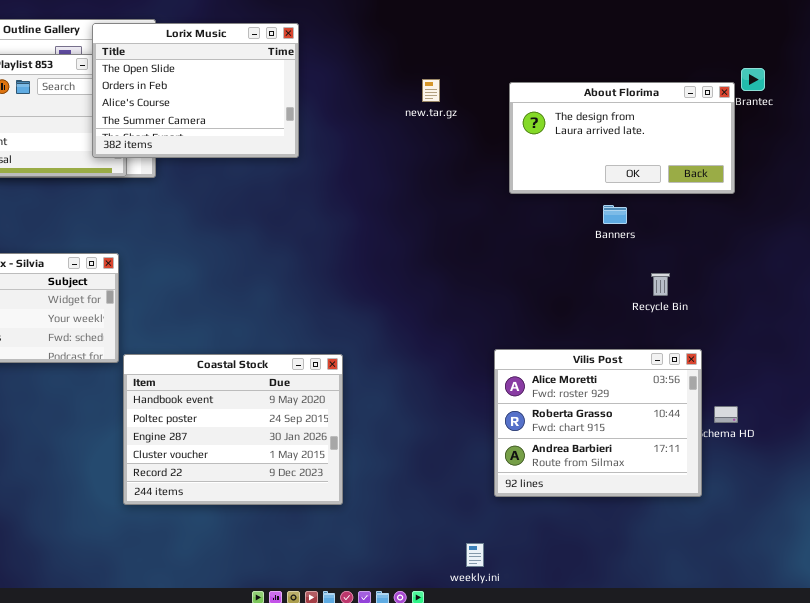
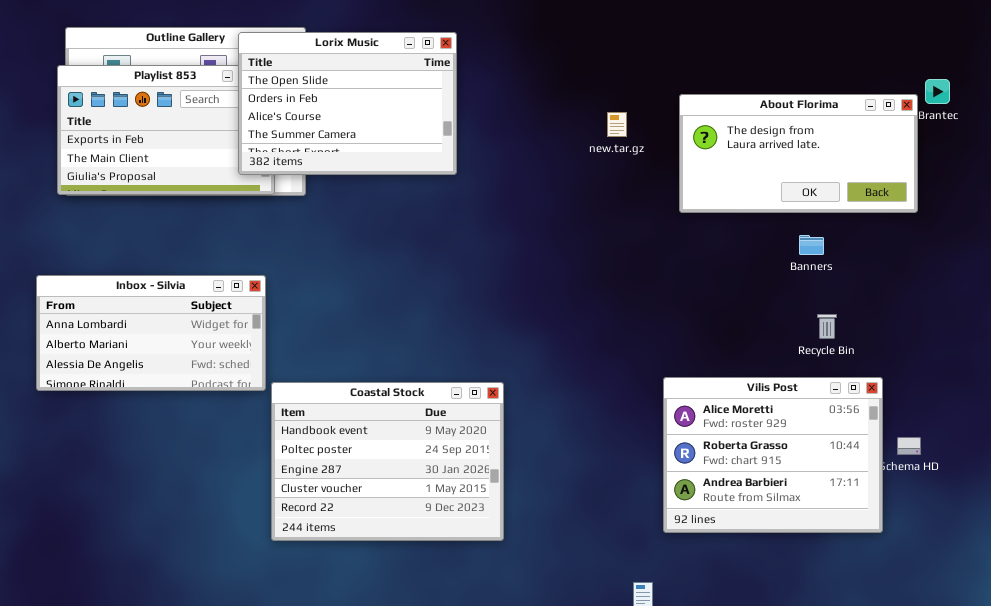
new.tar.gz: [422,79,440,102] -> [607,112,627,137], moved
Banners: [603,205,627,224] -> [799,235,824,255], moved
Recycle Bin: [651,273,670,296] -> [817,314,837,339], moved

